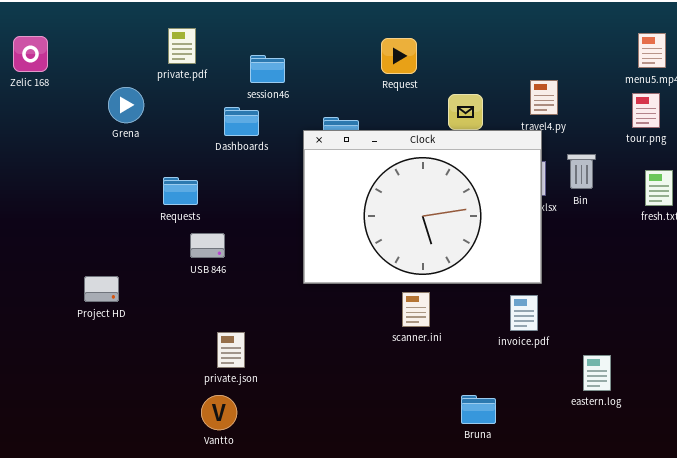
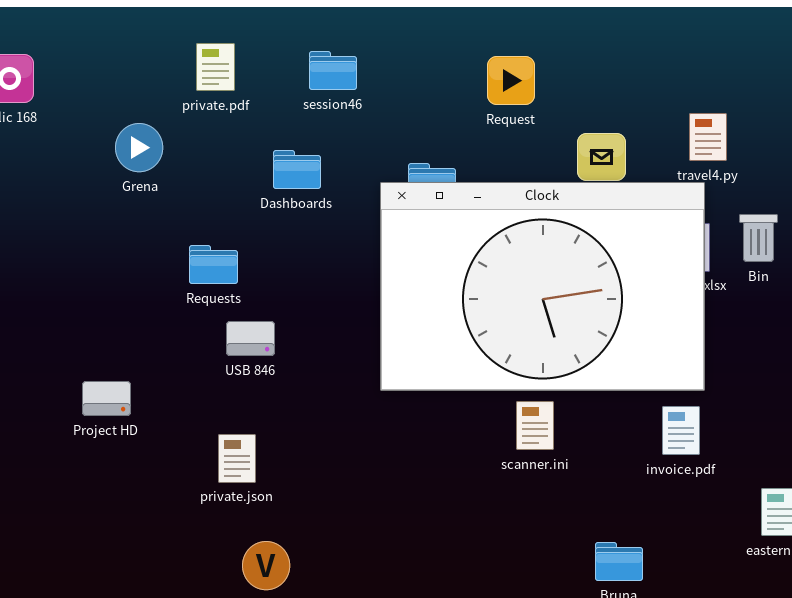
session46: [250,55,285,83] -> [309,51,357,90], moved
private.json: [217,332,245,368] -> [218,434,256,483], moved

